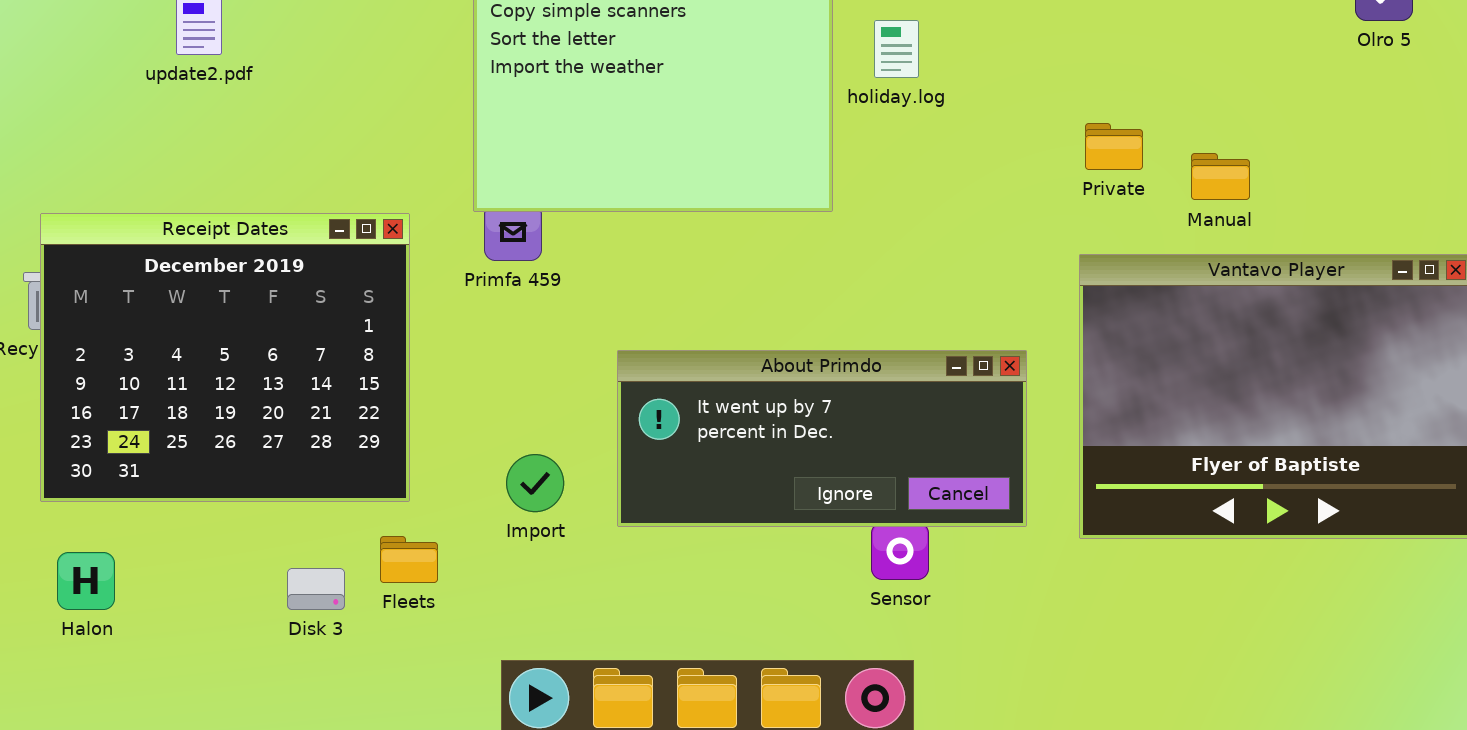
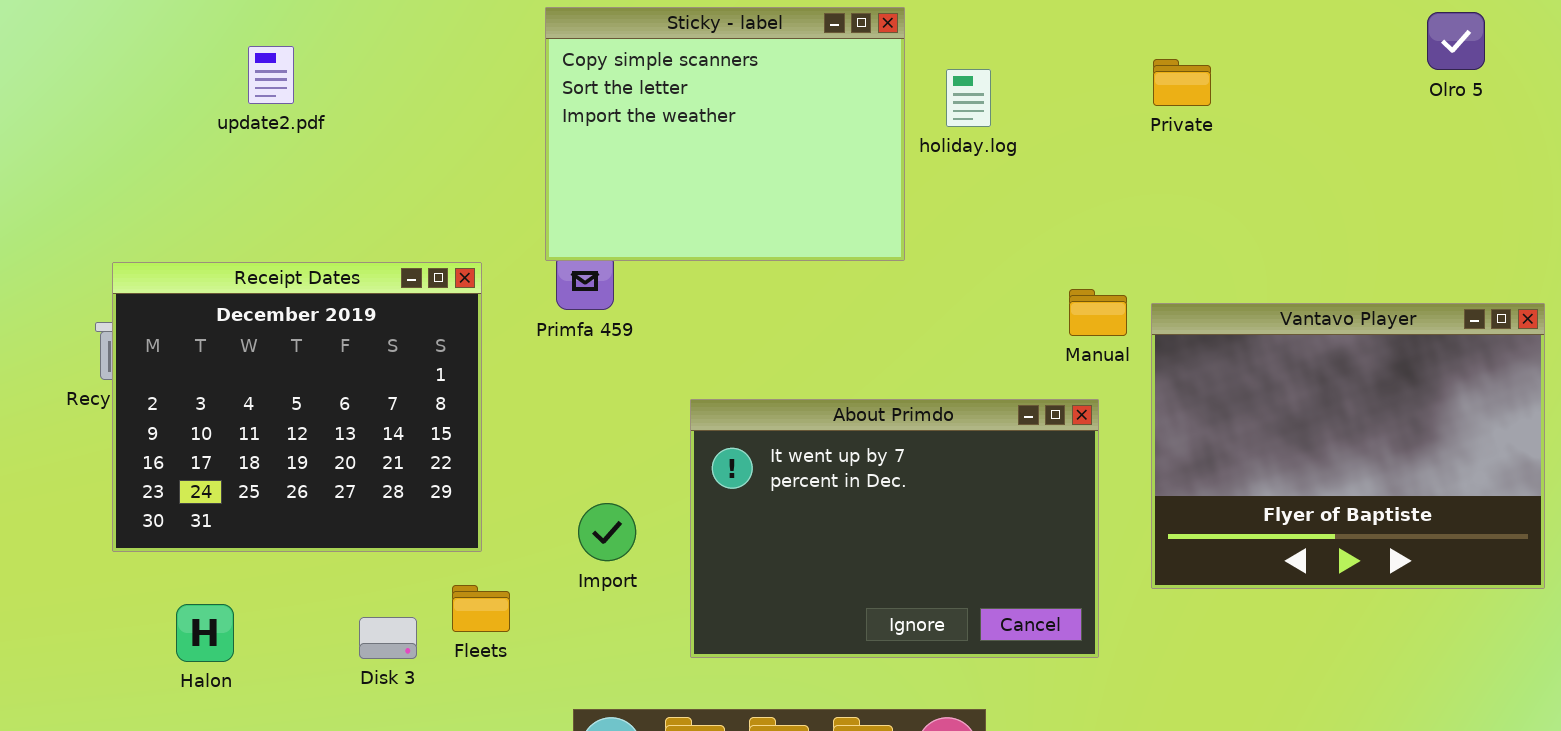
Private: [1085,123,1143,170] -> [1153,59,1211,106], moved
Manual: [1191,153,1250,200] -> [1069,289,1127,336], moved
About Primdo: [617,350,1027,527] -> [690,399,1099,658], resized
Halon: [57,552,115,610] -> [176,604,234,662], moved

